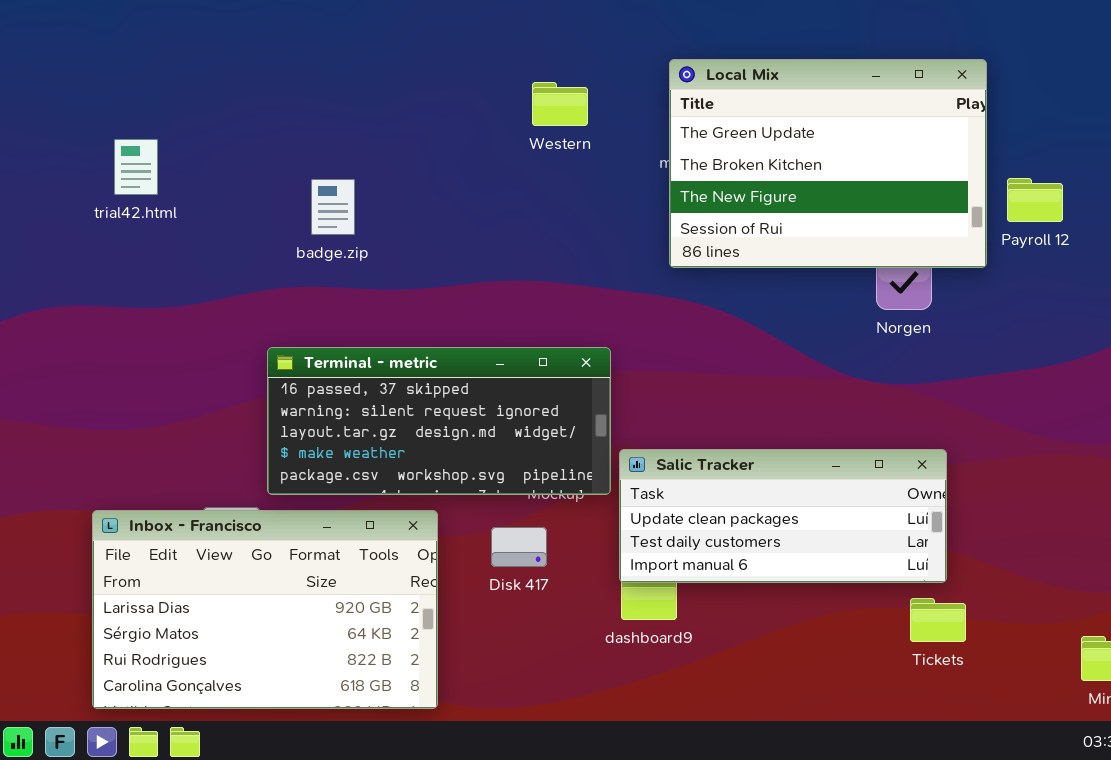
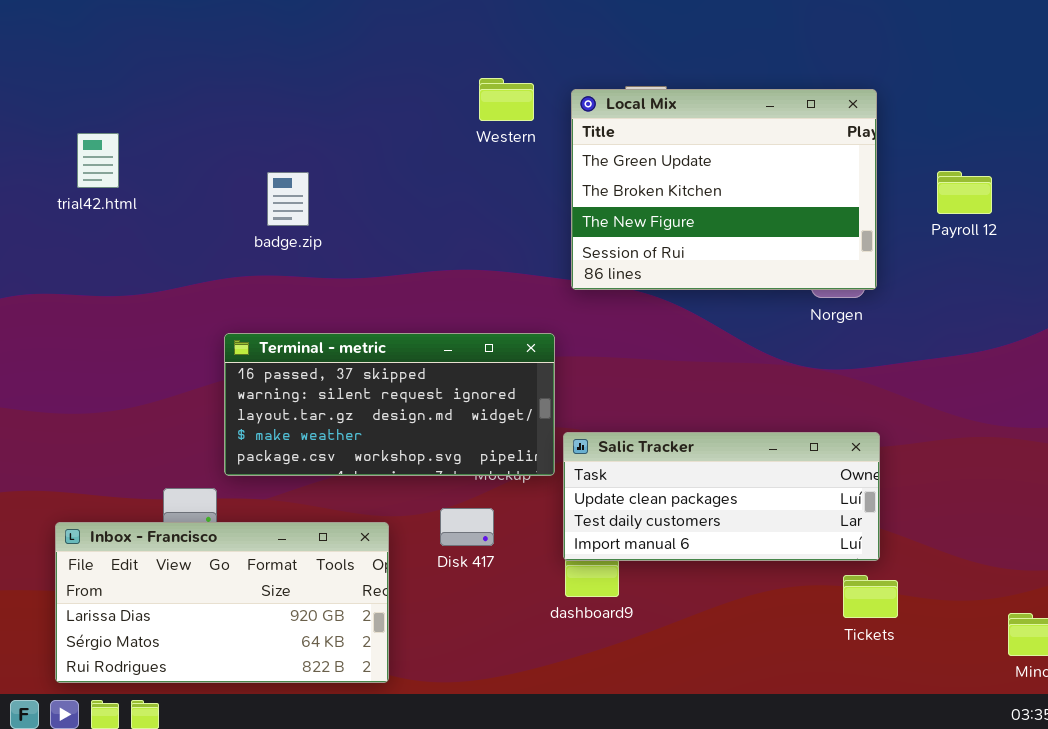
Local Mix: [669,59,987,268] -> [571,89,877,290], moved
Inbox - Francisco: [92,510,438,709] -> [55,522,389,683], resized

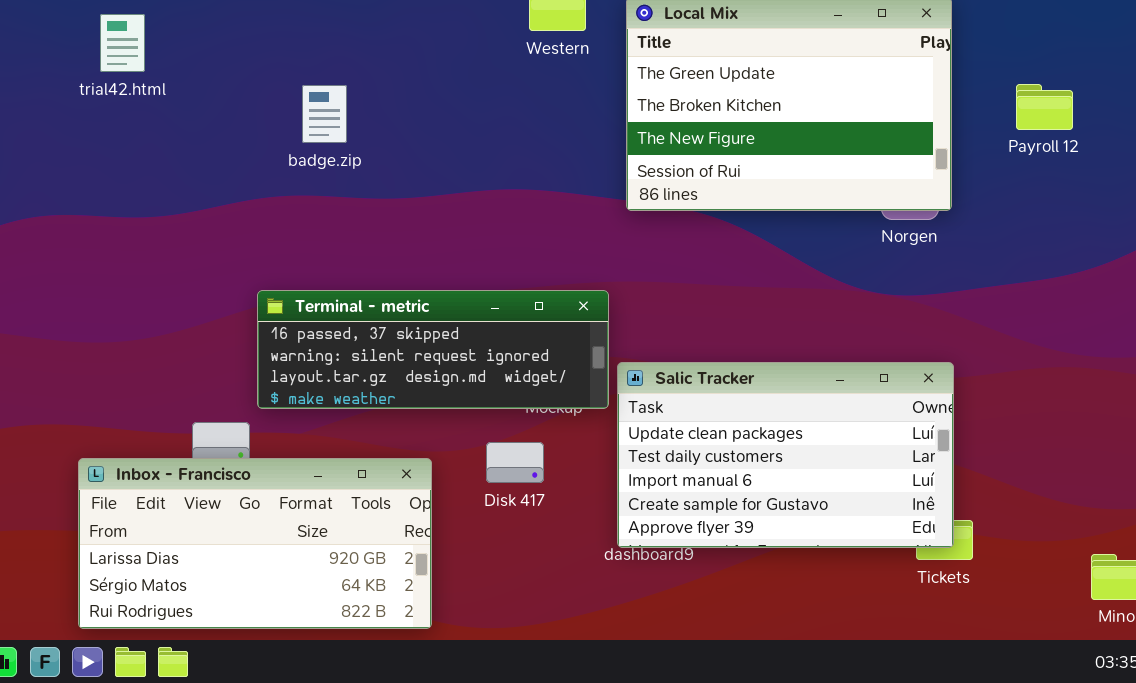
trial42.html: [77,133,119,188] -> [100,14,145,72], moved
Terminal - metric: [224,333,555,476] -> [257,290,609,409], resized
Salic Tracker: [563,432,880,561] -> [617,362,954,548], resized

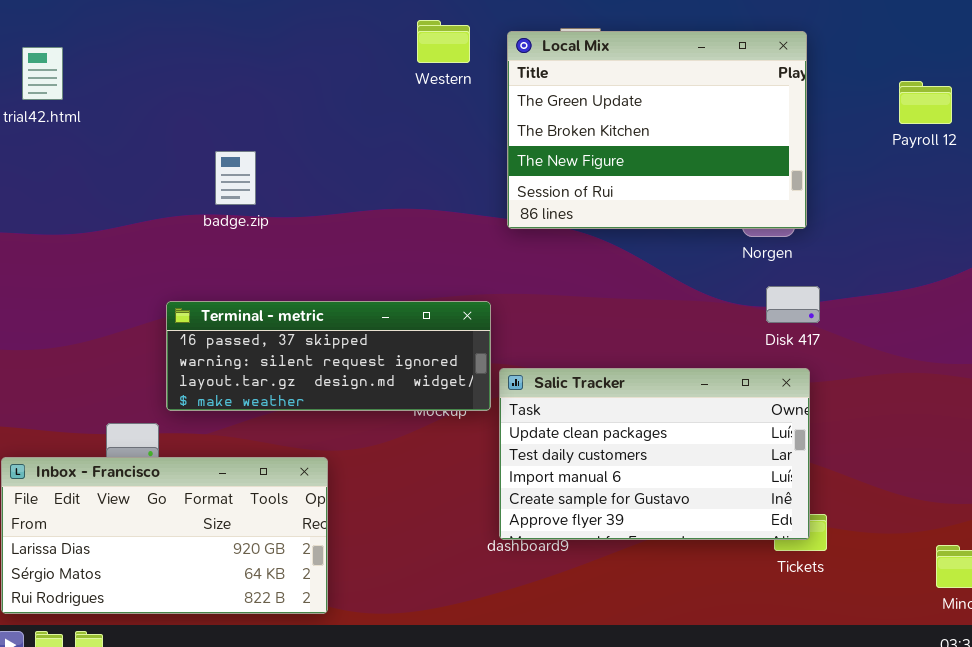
Payroll 12: [1016,84,1073,130] -> [899,81,952,124], moved
badge.zip: [302,85,347,143] -> [215,151,256,205], moved
Disk 417: [486,442,544,483] -> [766,286,820,323], moved

